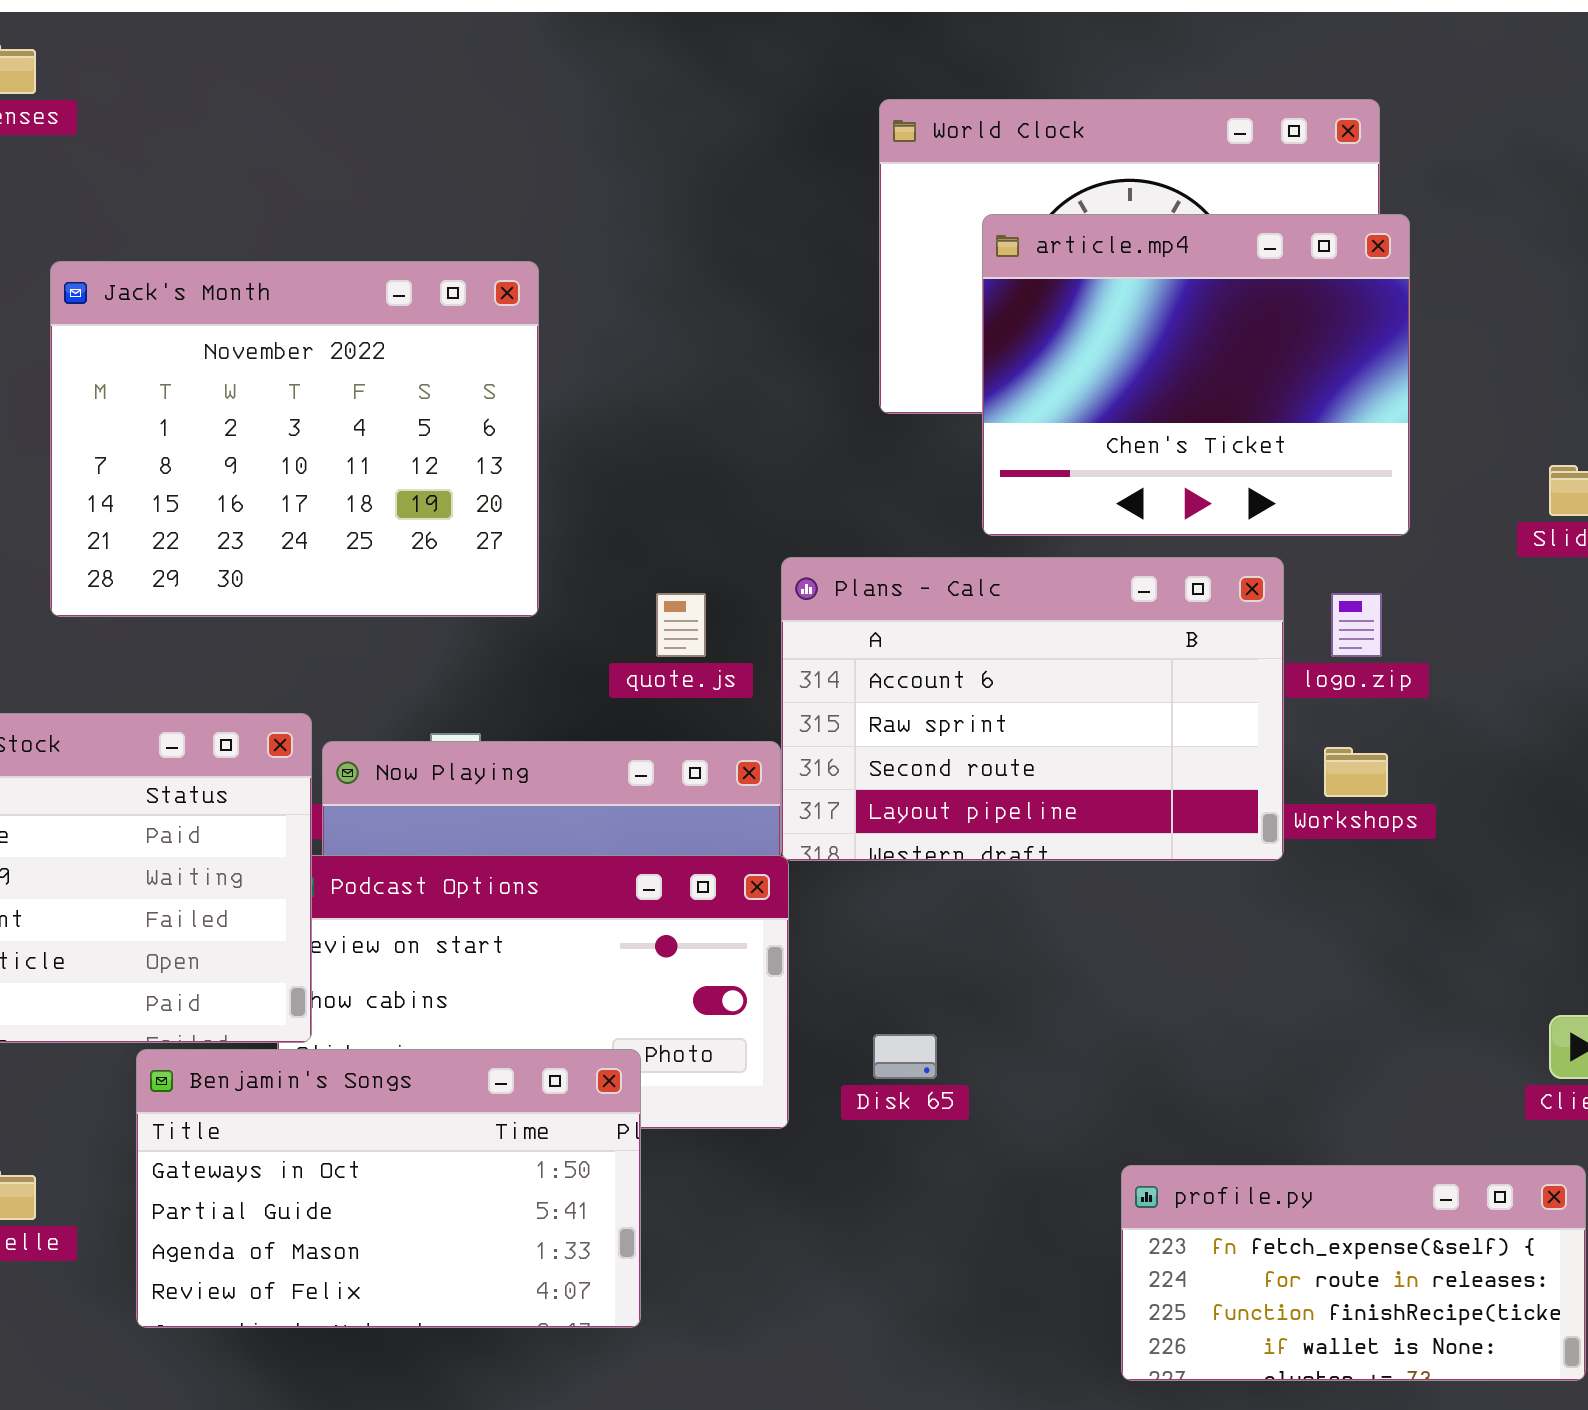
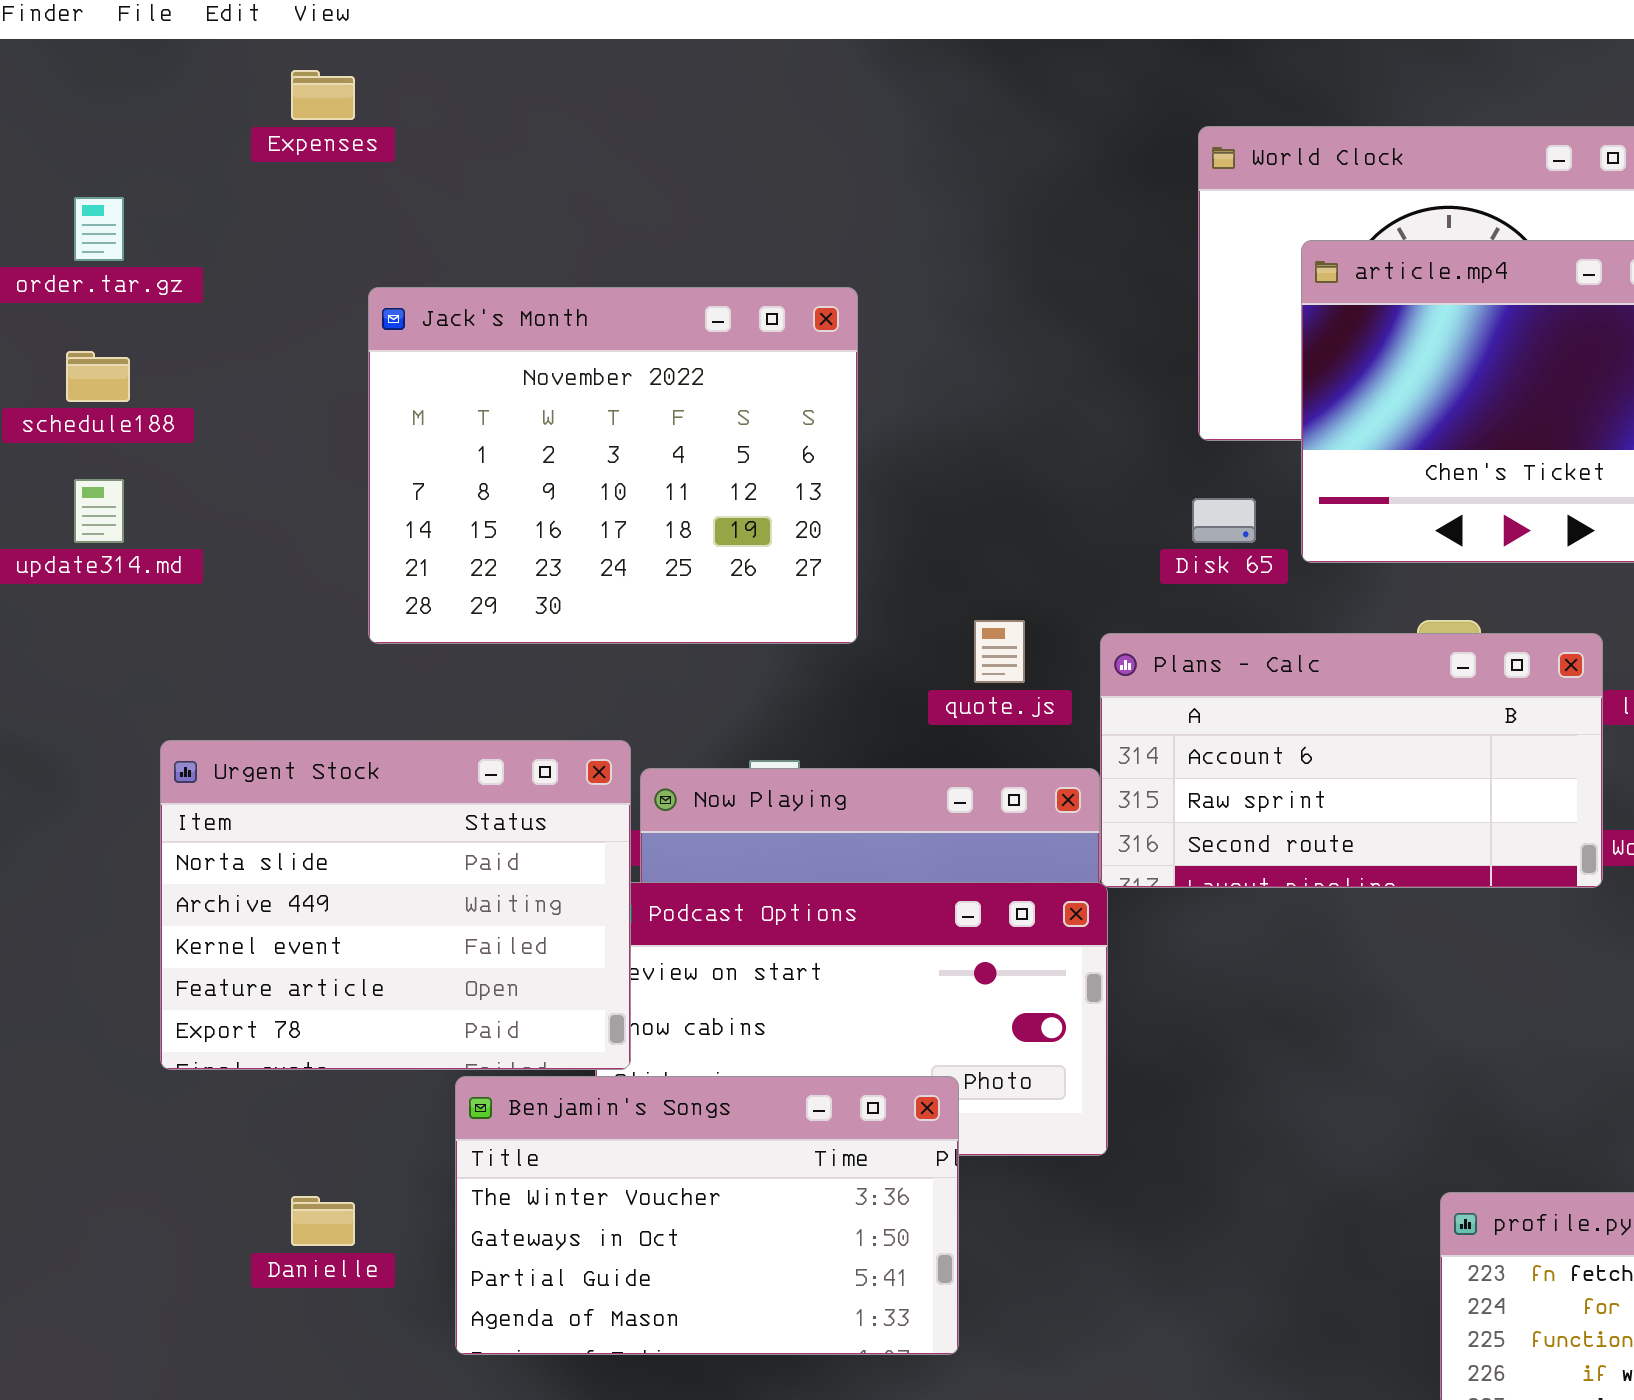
Plans - Calc: [781,557,1284,861] -> [1100,633,1603,888], resized
Disk 65: [873,1034,937,1079] -> [1192,498,1256,543], moved
Benjamin's Songs: [136,1049,641,1328] -> [455,1076,959,1355], scrolled up 1 row

